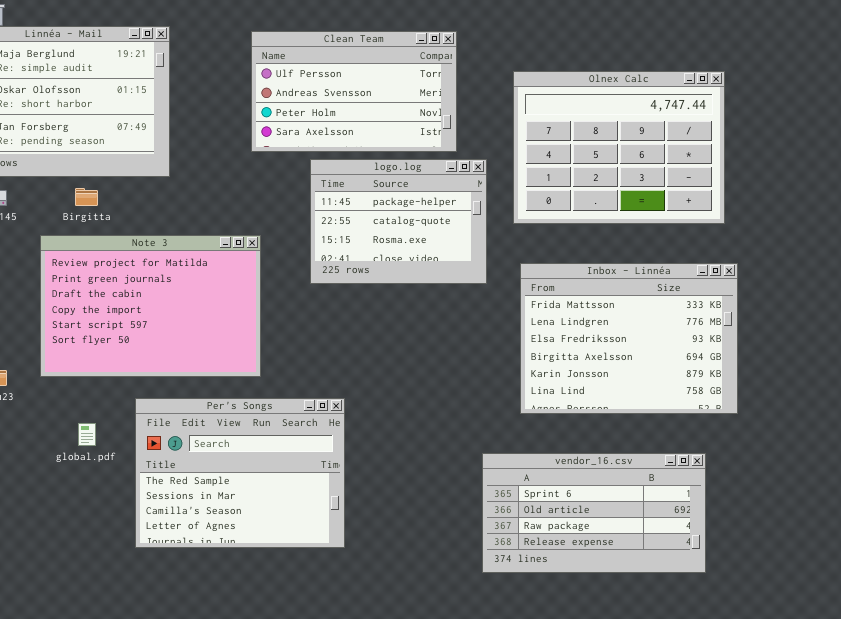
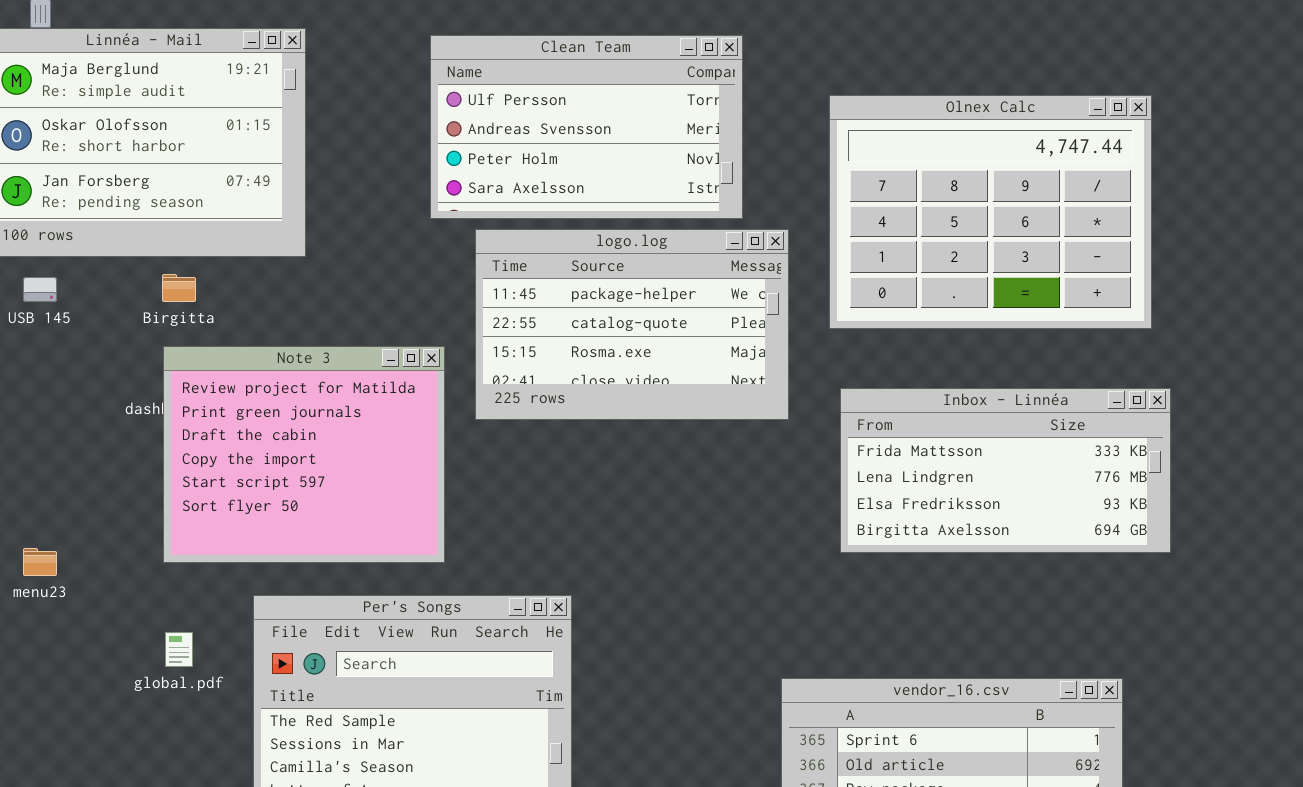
logo.log: [310,159,487,284] -> [475,229,789,420], resized
Note 3: [40,235,261,377] -> [163,346,445,563], resized
Inbox - Linnéa: [520,263,738,414] -> [840,388,1171,553], resized

